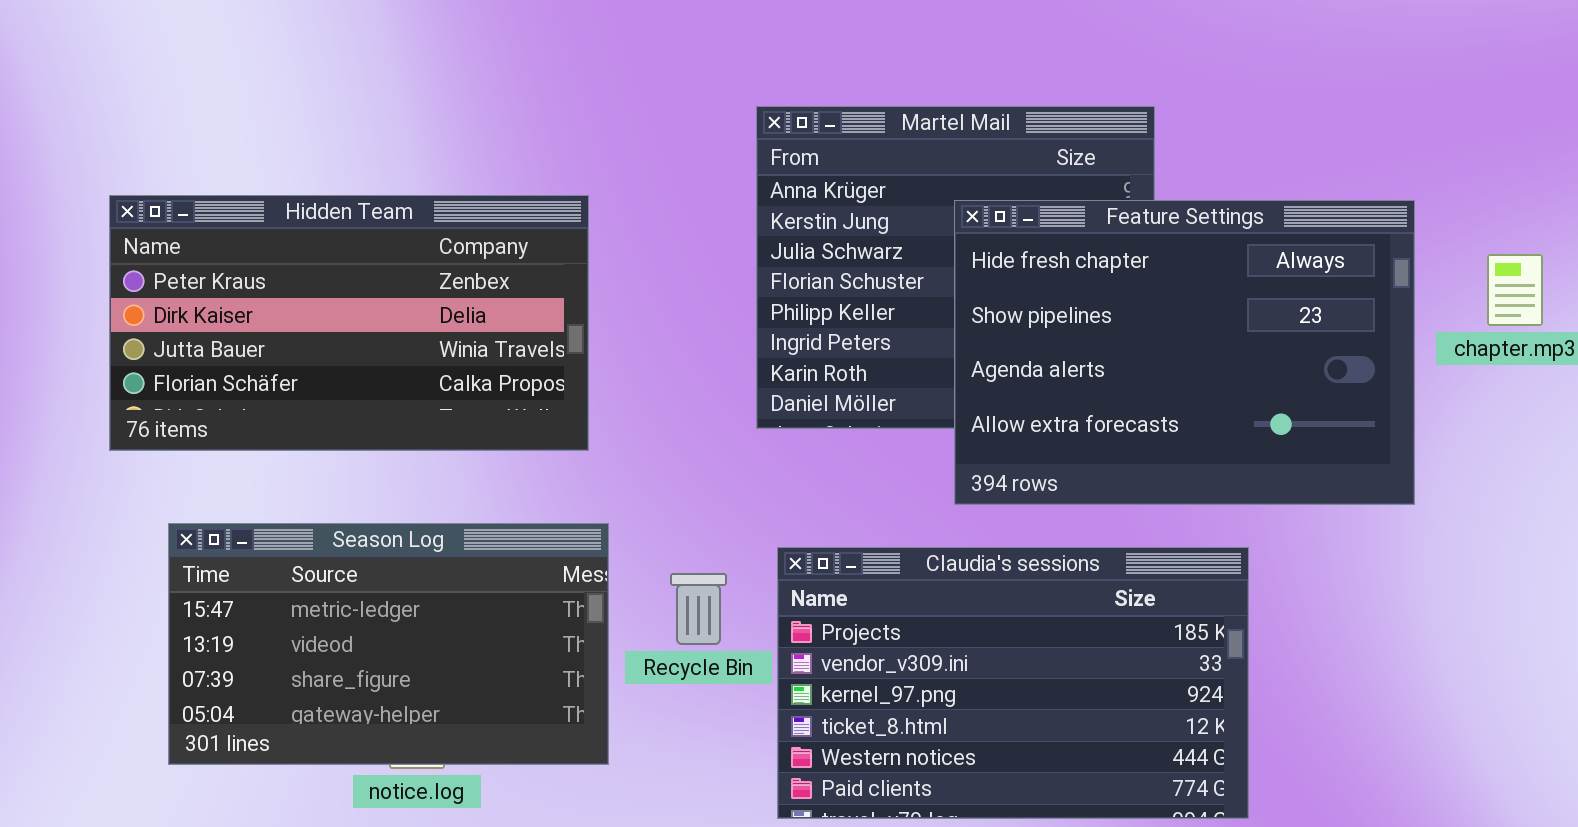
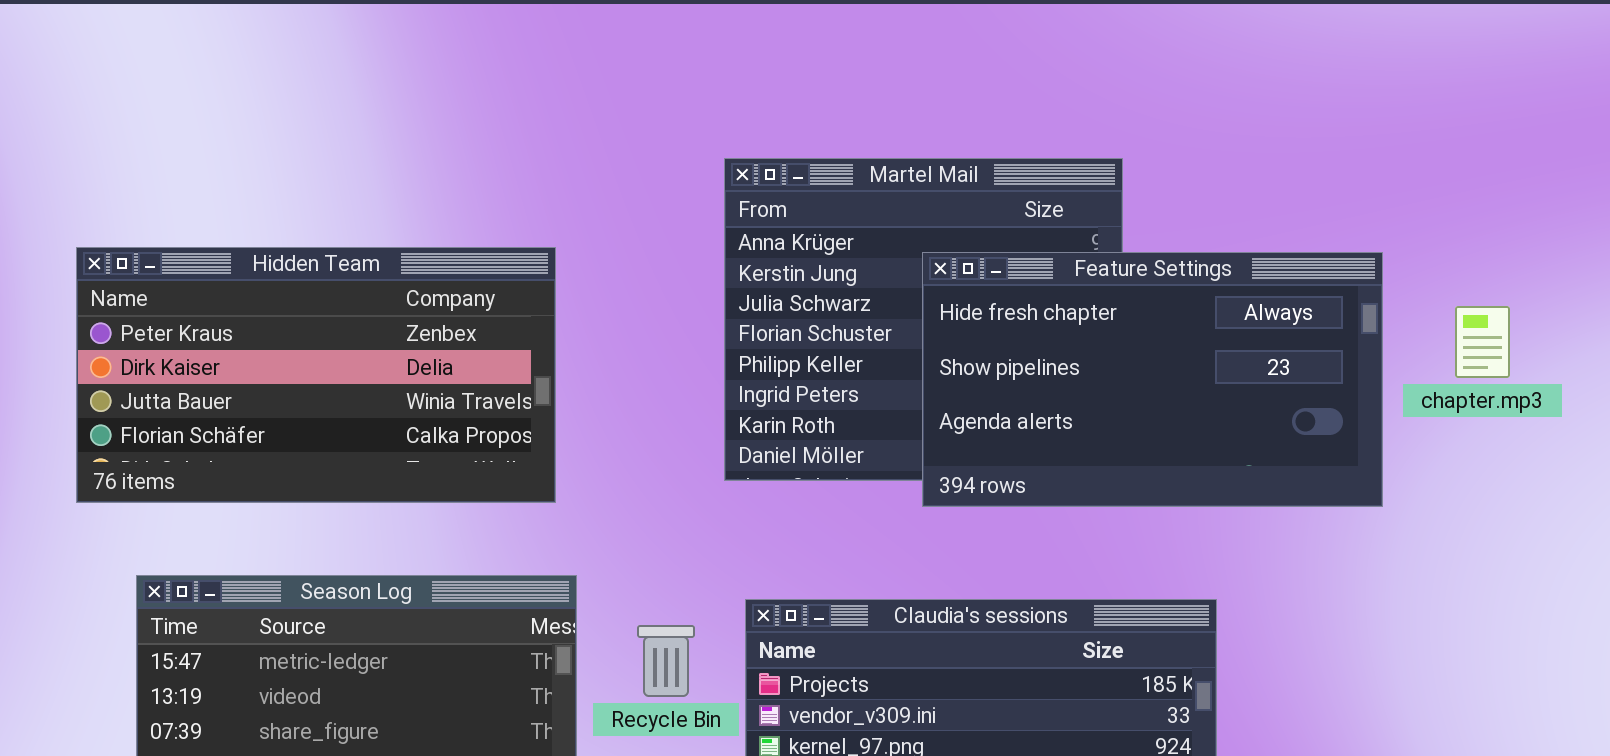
Feature Settings: [954,200,1415,505] -> [922,252,1383,507], resized

